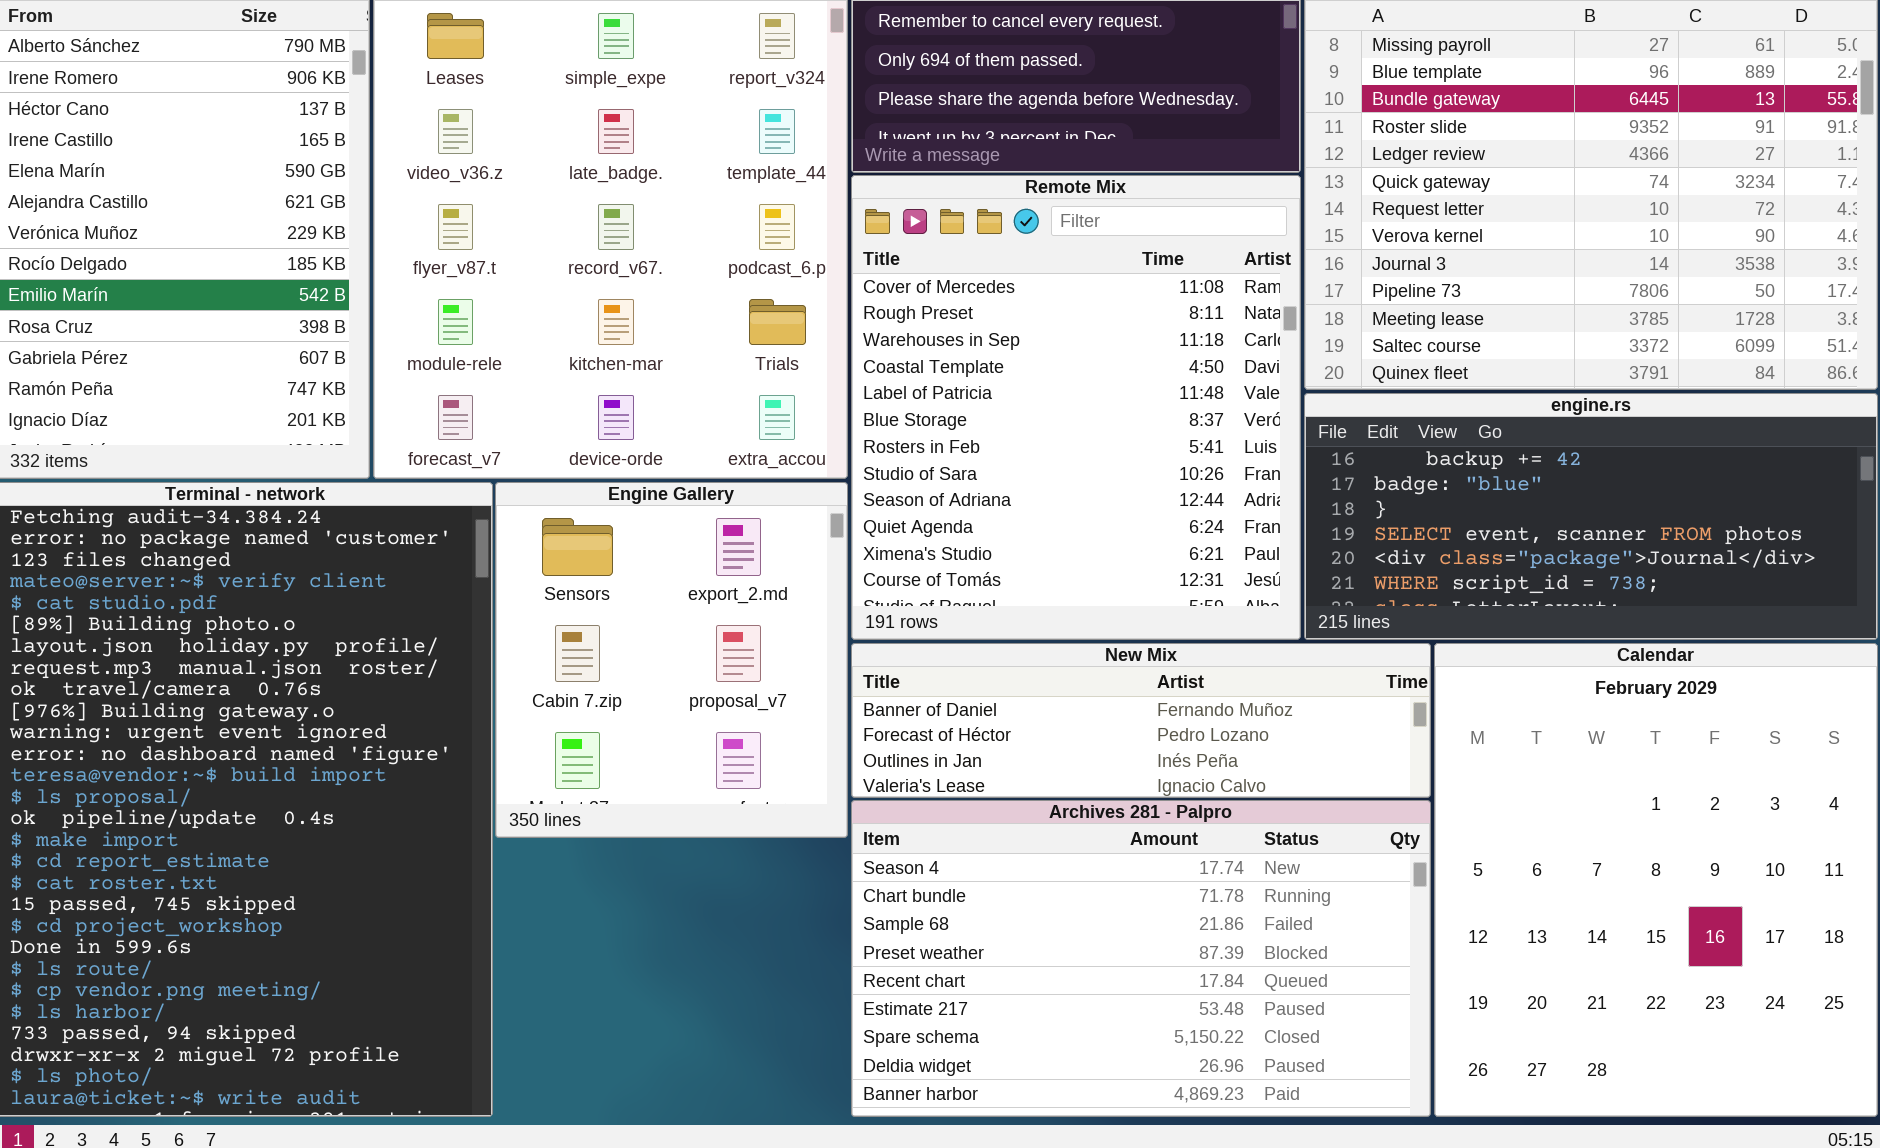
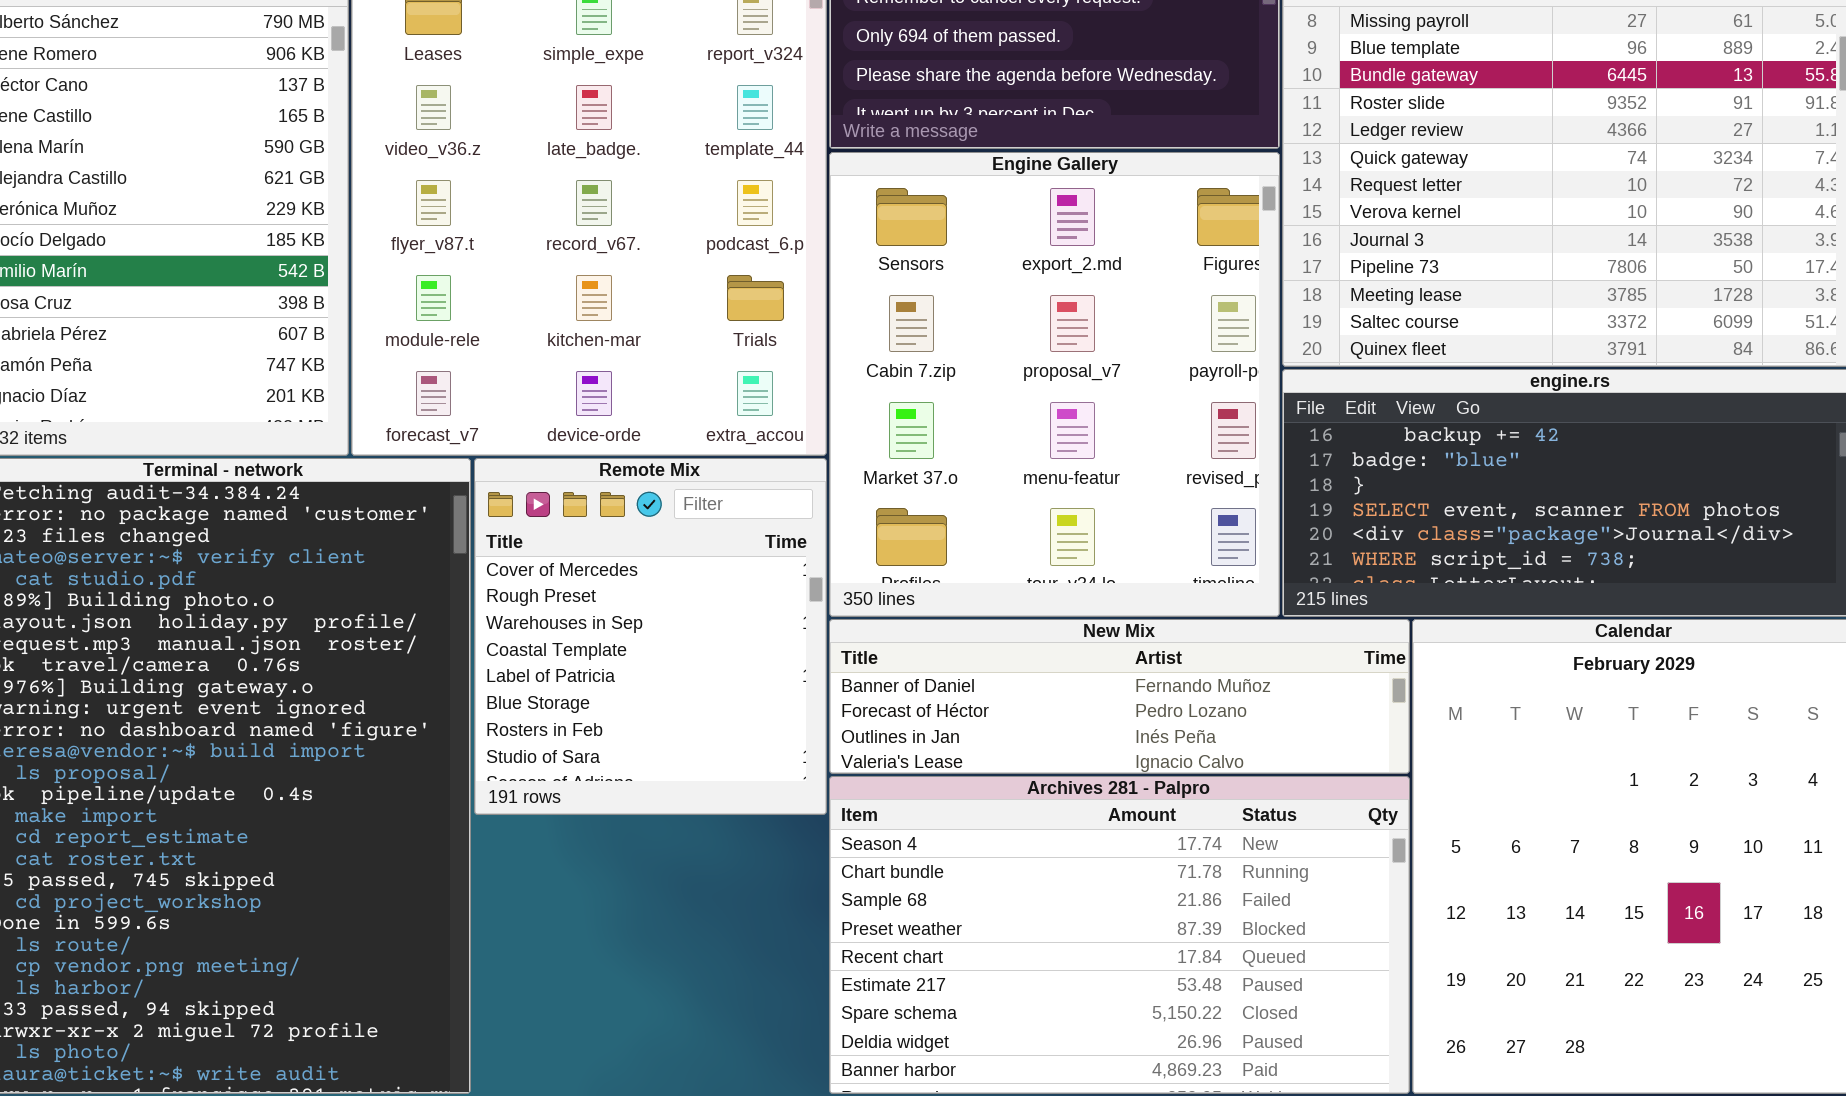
Remote Mix: [851,175,1301,640] -> [474,458,827,815], moved, resized
Engine Gallery: [495,482,848,838] -> [829,152,1280,617], moved, resized

